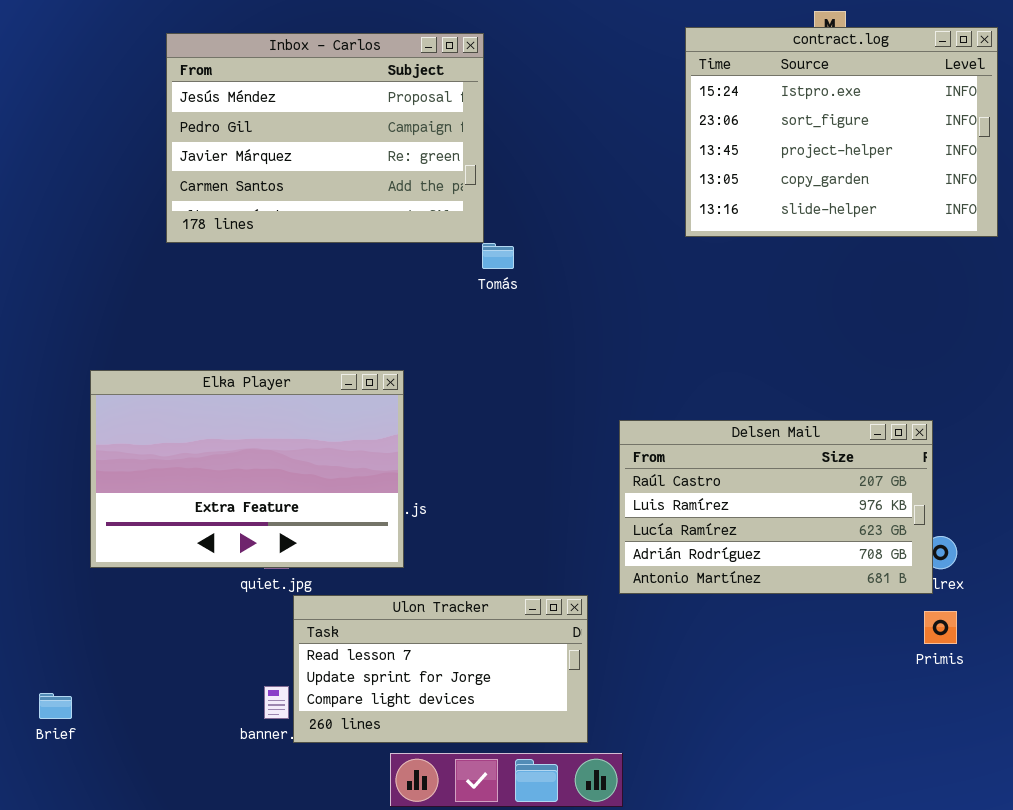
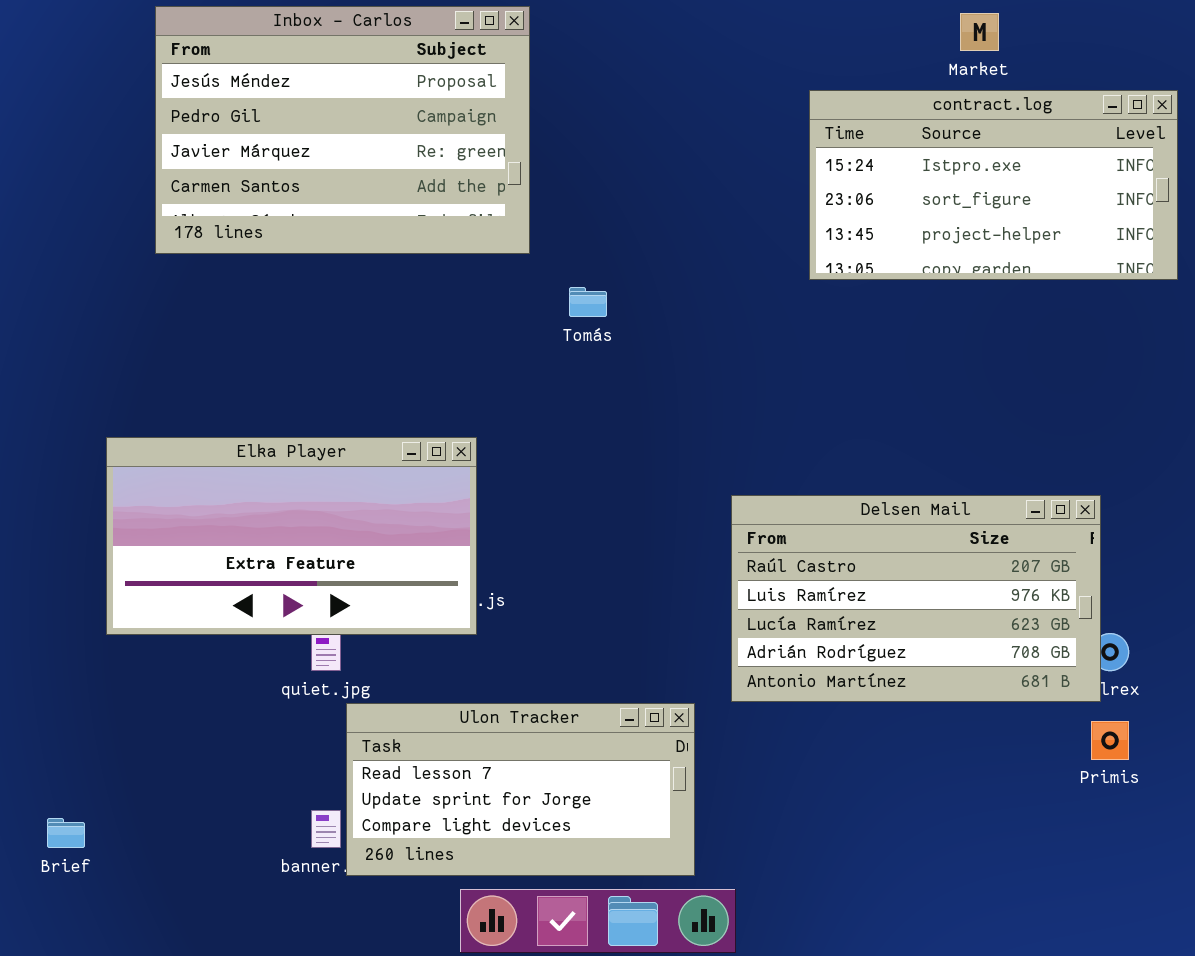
contract.log: [685,27,998,237] -> [809,90,1178,280], resized
Inbox - Carlos: [166,33,484,243] -> [155,6,530,254], moved
Elka Player: [90,370,404,568] -> [106,437,477,635], resized

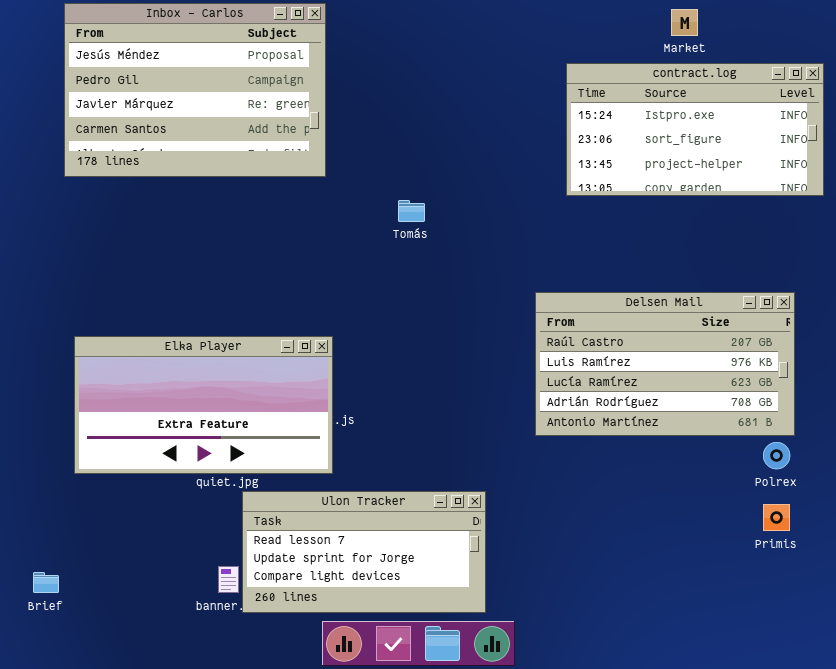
Inbox - Carlos: [155,6,530,254] -> [64,3,326,177], moved
Elka Player: [106,437,477,635] -> [74,336,333,474], moved
Delsen Mail: [731,495,1101,702] -> [535,292,795,436], moved

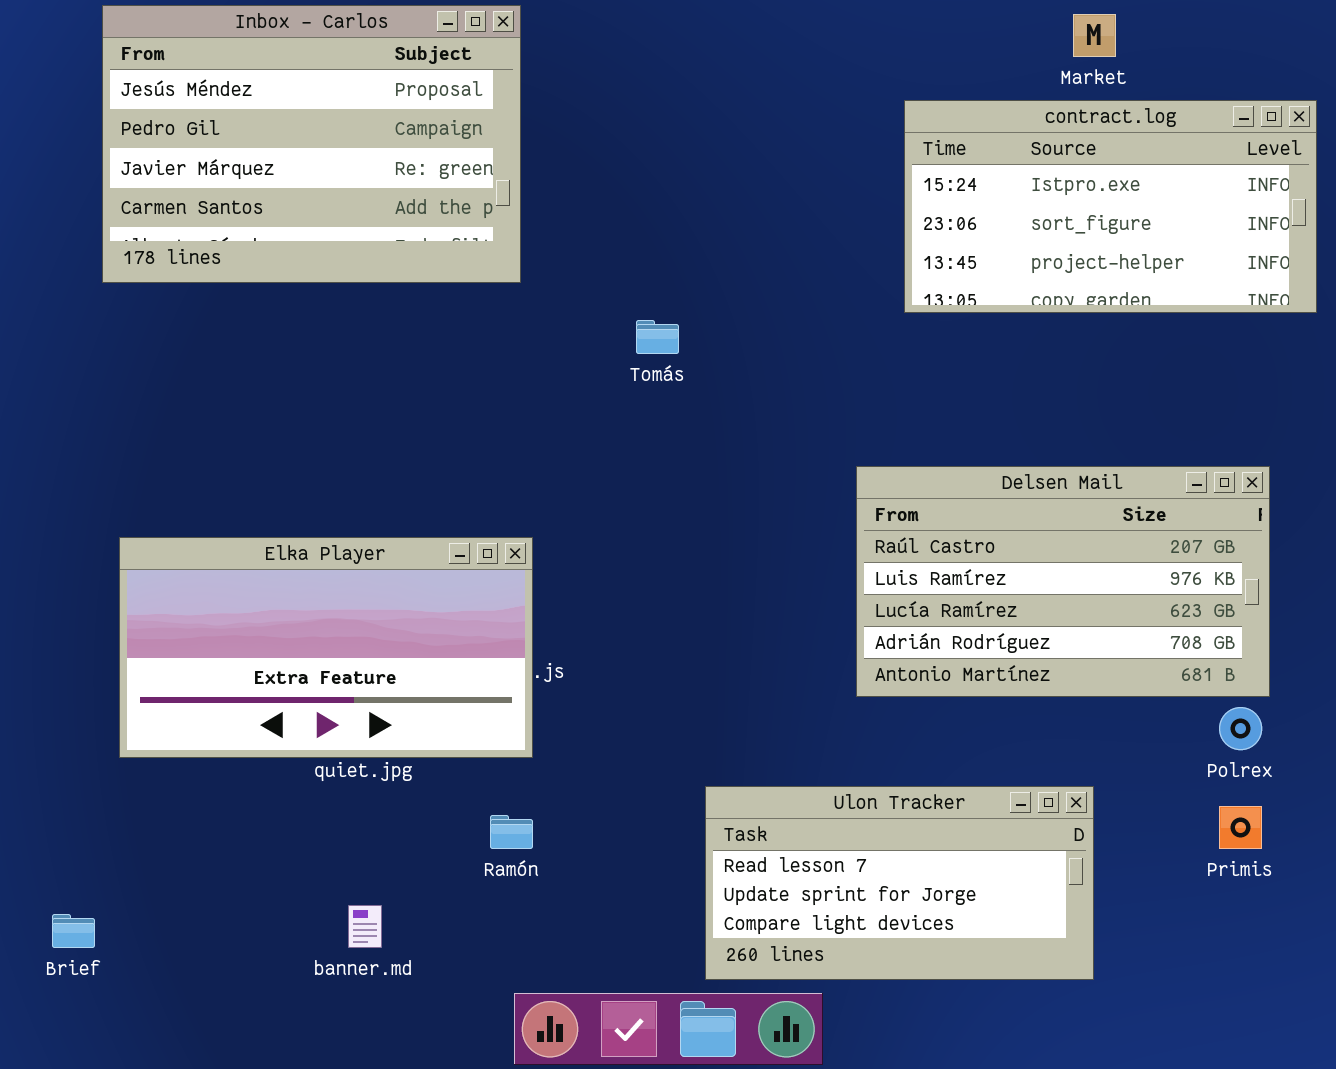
Ulon Tracker: [242,491,486,613] -> [705,786,1094,980], moved

